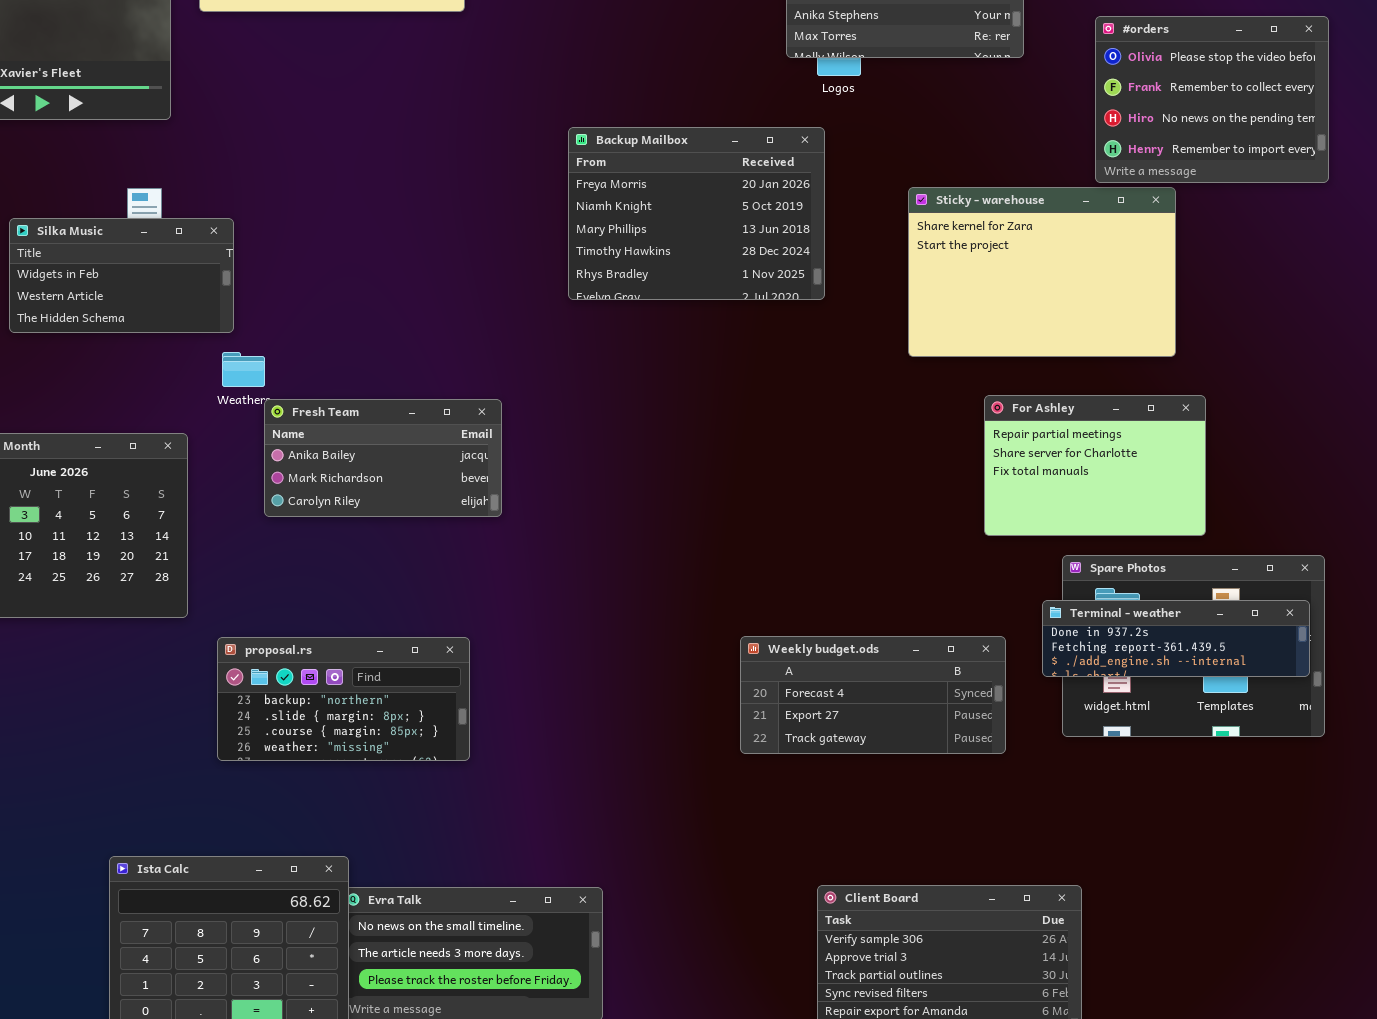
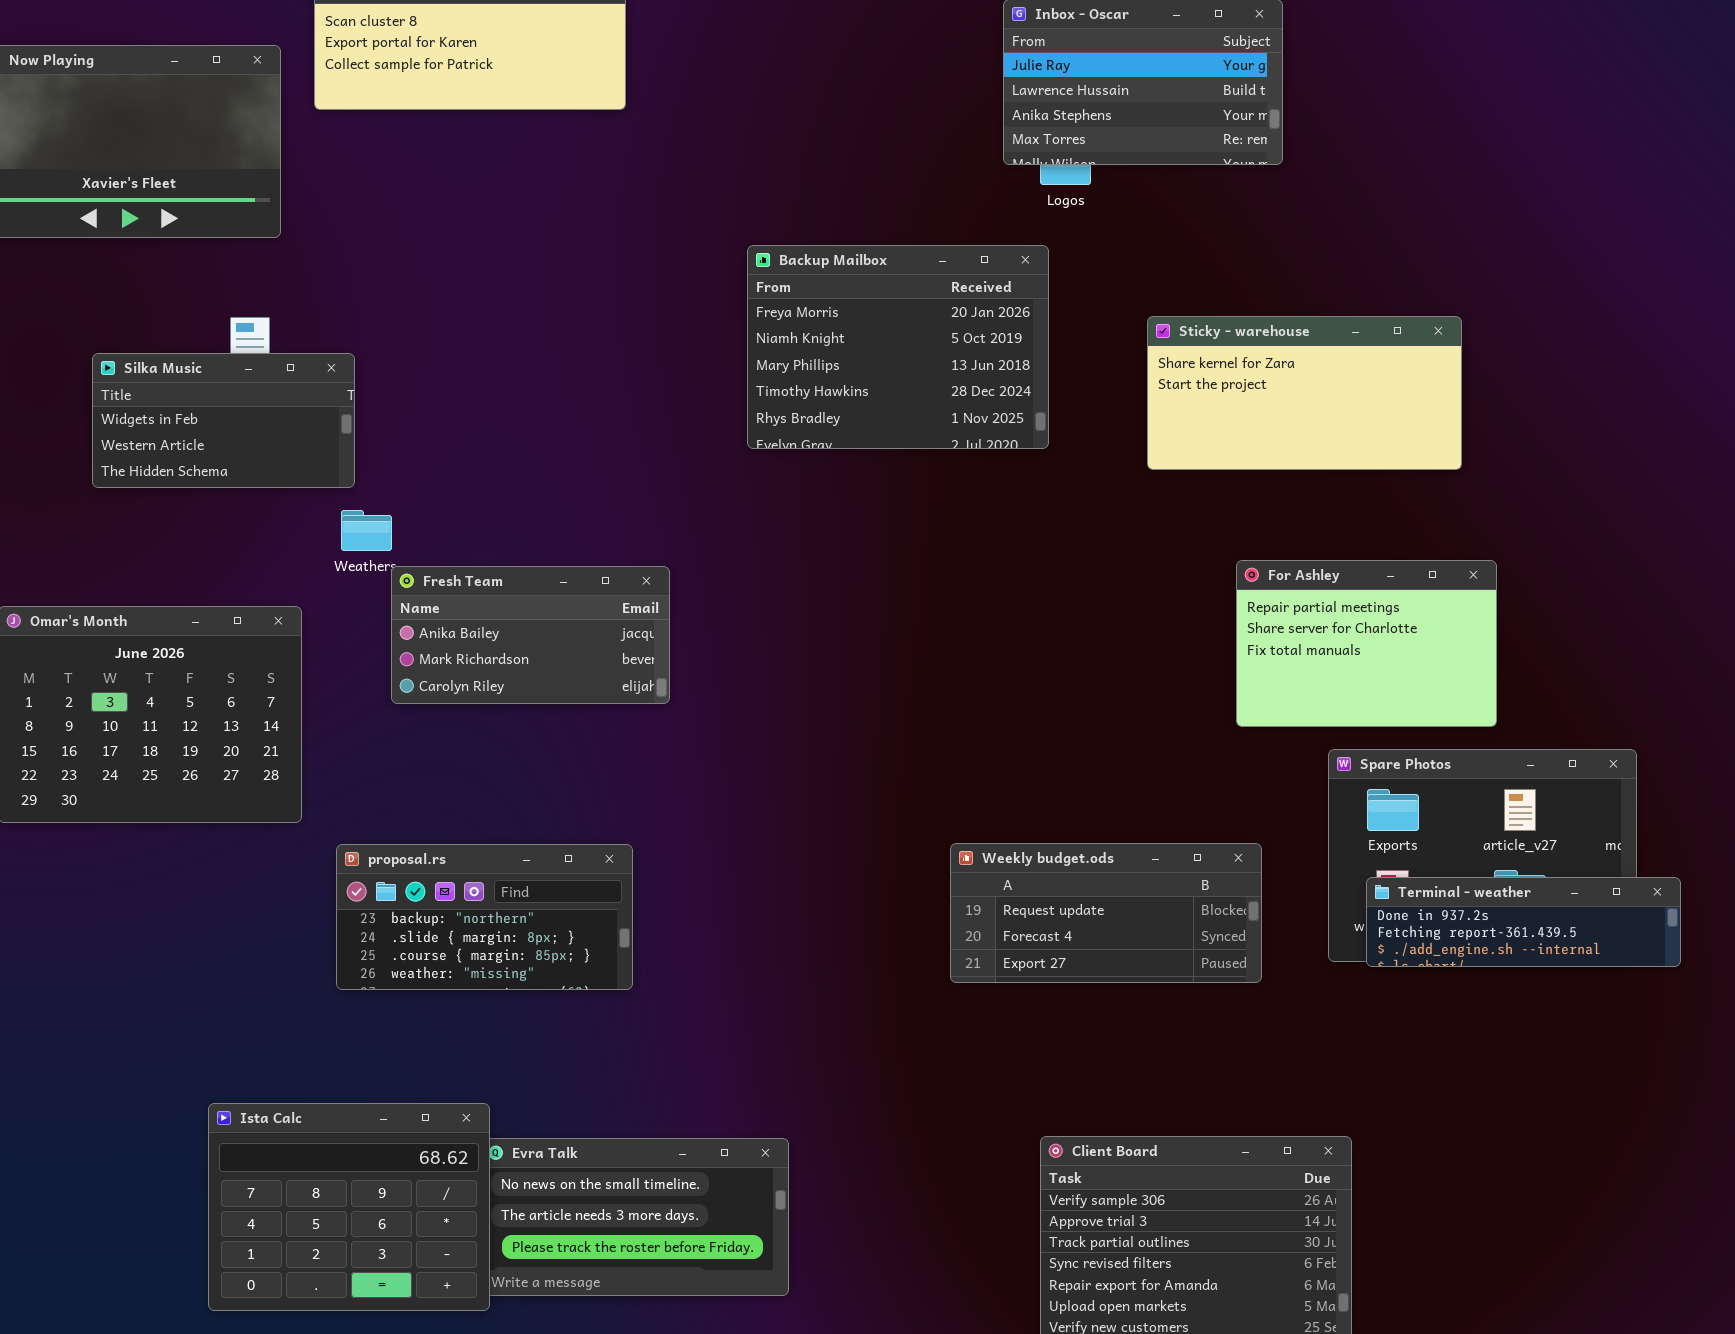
#orders: [1095,16,1329,183] -> none, closed
Sticky - warehouse: [908,187,1176,357] -> [1147,316,1462,470], resized
Terminal - weather: [1042,600,1310,677] -> [1366,877,1681,967], moved
Weekly budget.ods: [740,636,1006,754] -> [950,843,1262,983], scrolled up 1 row

